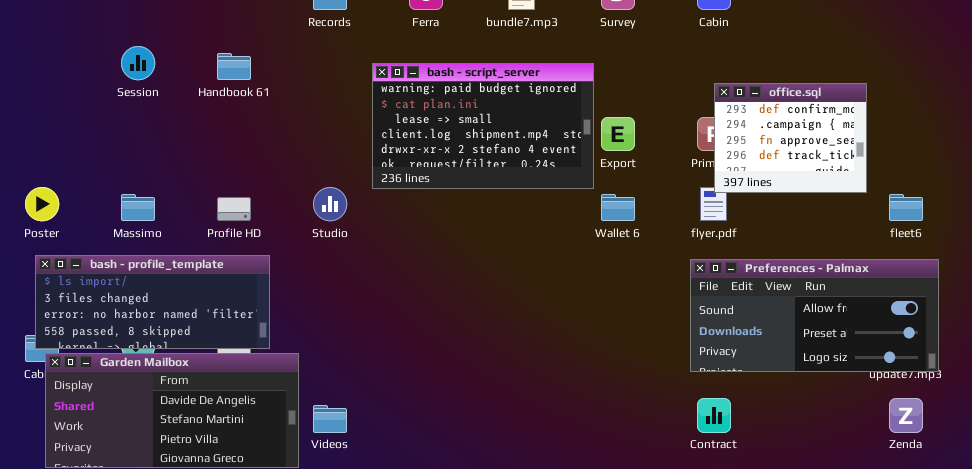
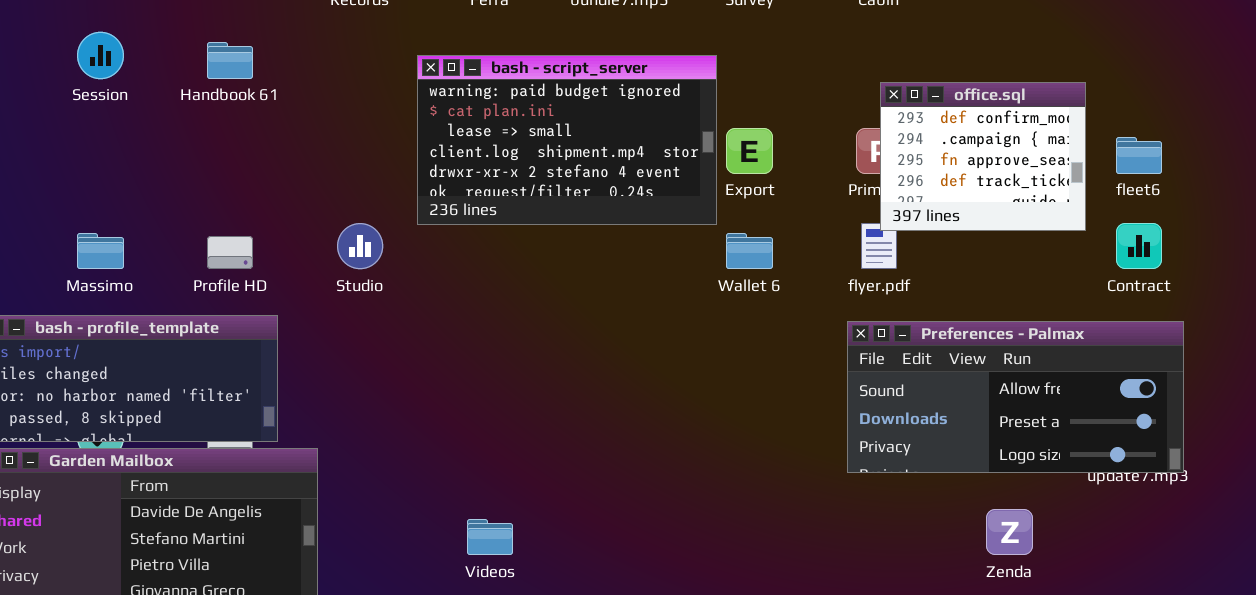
fleet6: [889,194,923,221] -> [1116,137,1162,174], moved
Contract: [697,398,731,433] -> [1116,223,1162,269], moved
Zenda: [889,398,923,433] -> [986,509,1033,555], moved
Videos: [313,405,347,433] -> [467,519,513,555], moved

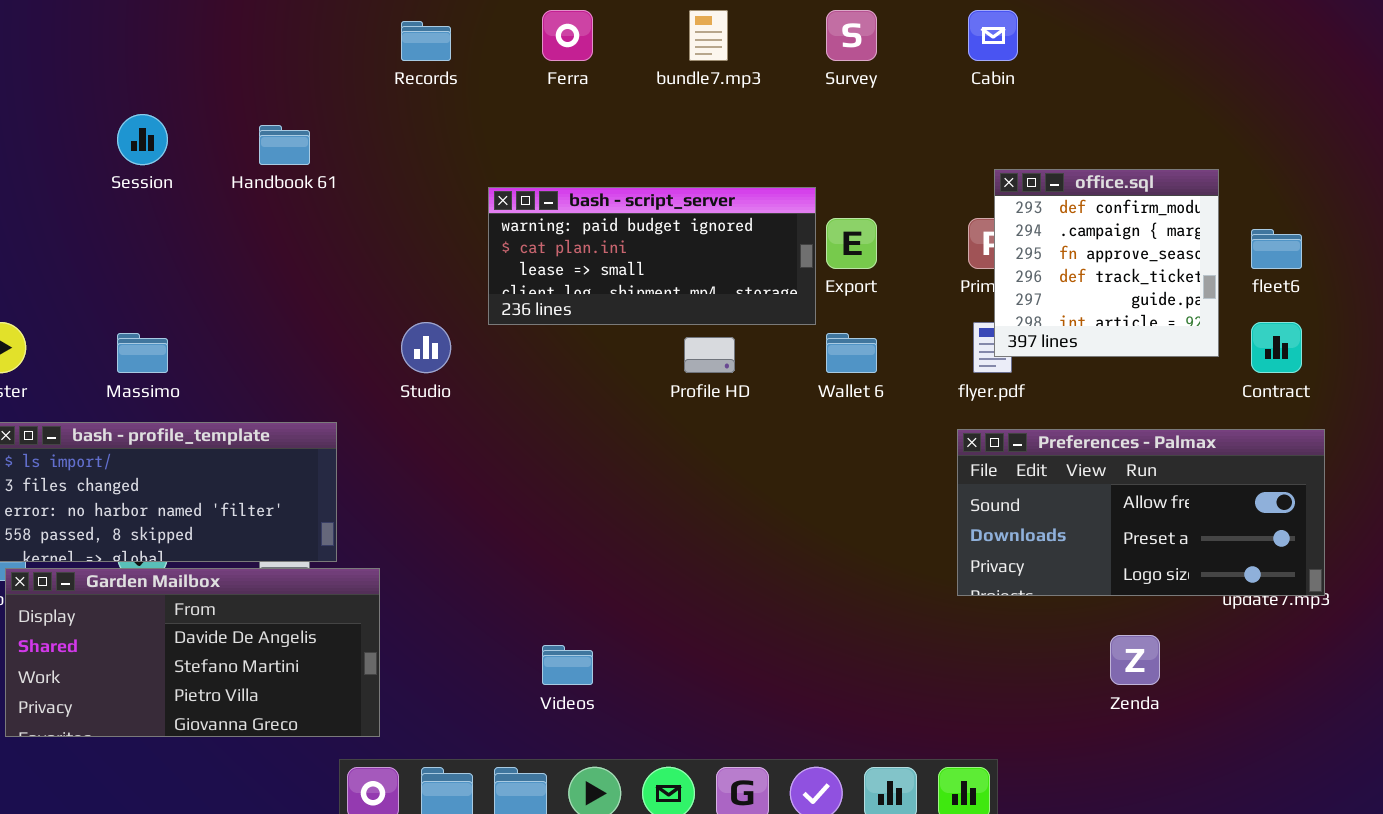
bash - script_server: [417,55,717,225] -> [488,187,816,325], resized
office.sql: [880,82,1086,231] -> [994,169,1219,357], resized
Profile HD: [207,236,253,269] -> [684,337,735,373], moved

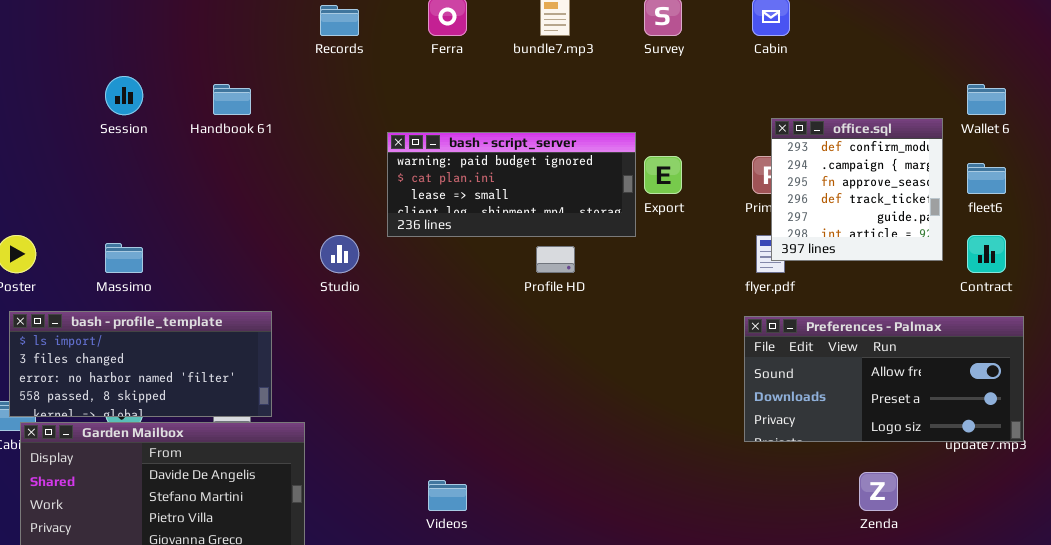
Wallet 6: [826,333,877,373] -> [967,84,1006,115], moved

